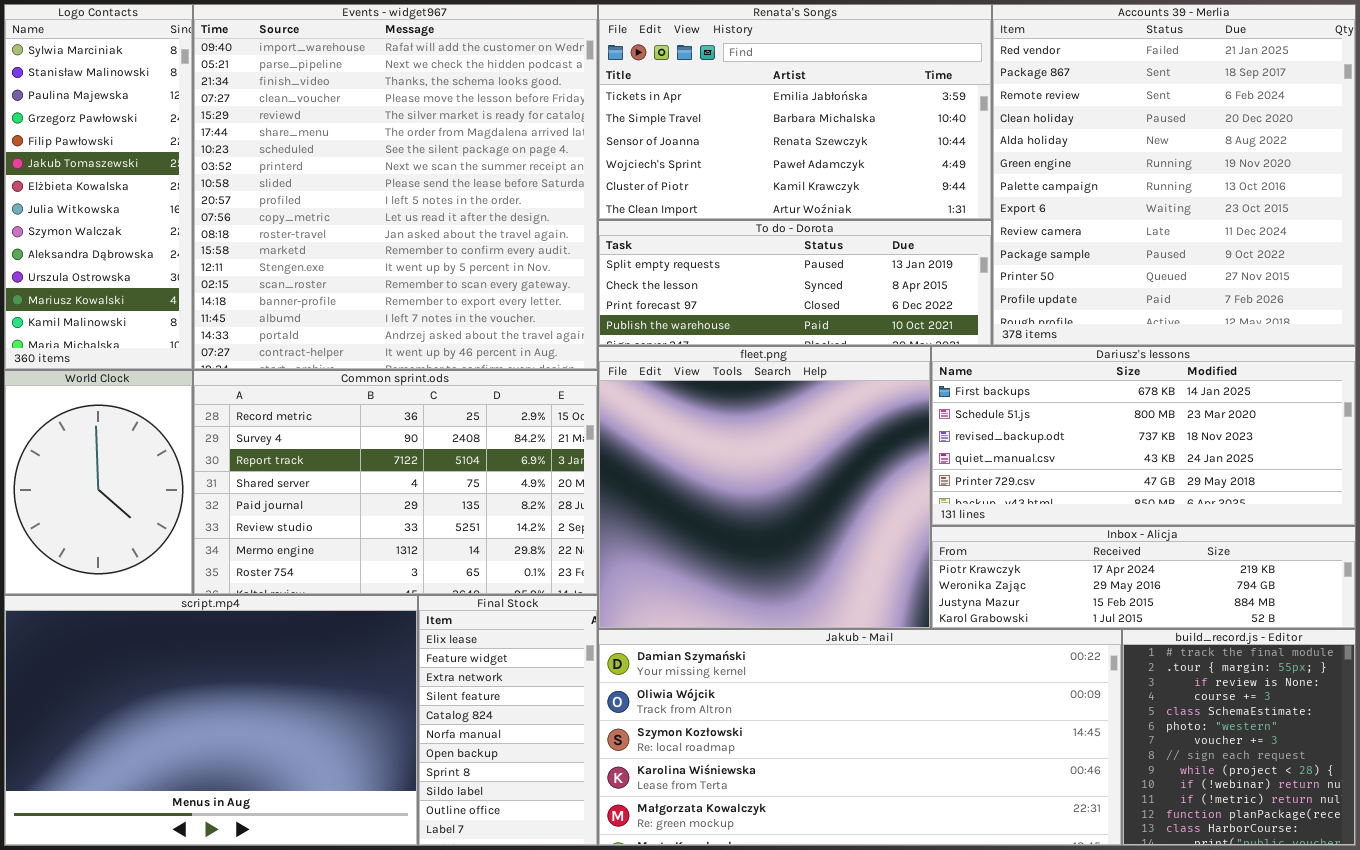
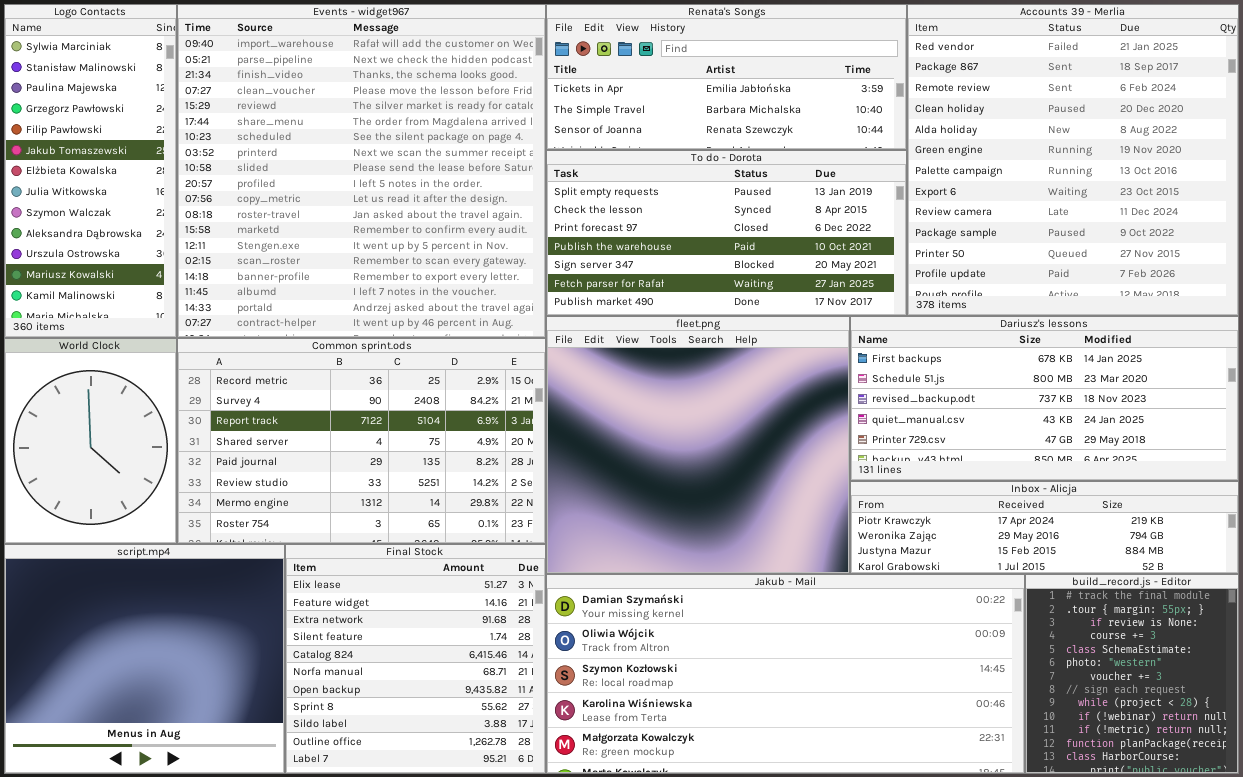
Renata's Songs: [598,4,992,220] -> [546,4,907,150], resized
To do - Dorota: [598,220,992,346] -> [546,150,907,316], resized
script.mp4: [4,595,418,846] -> [4,544,285,774], resized
Final Stock: [418,595,598,846] -> [285,544,546,774], resized

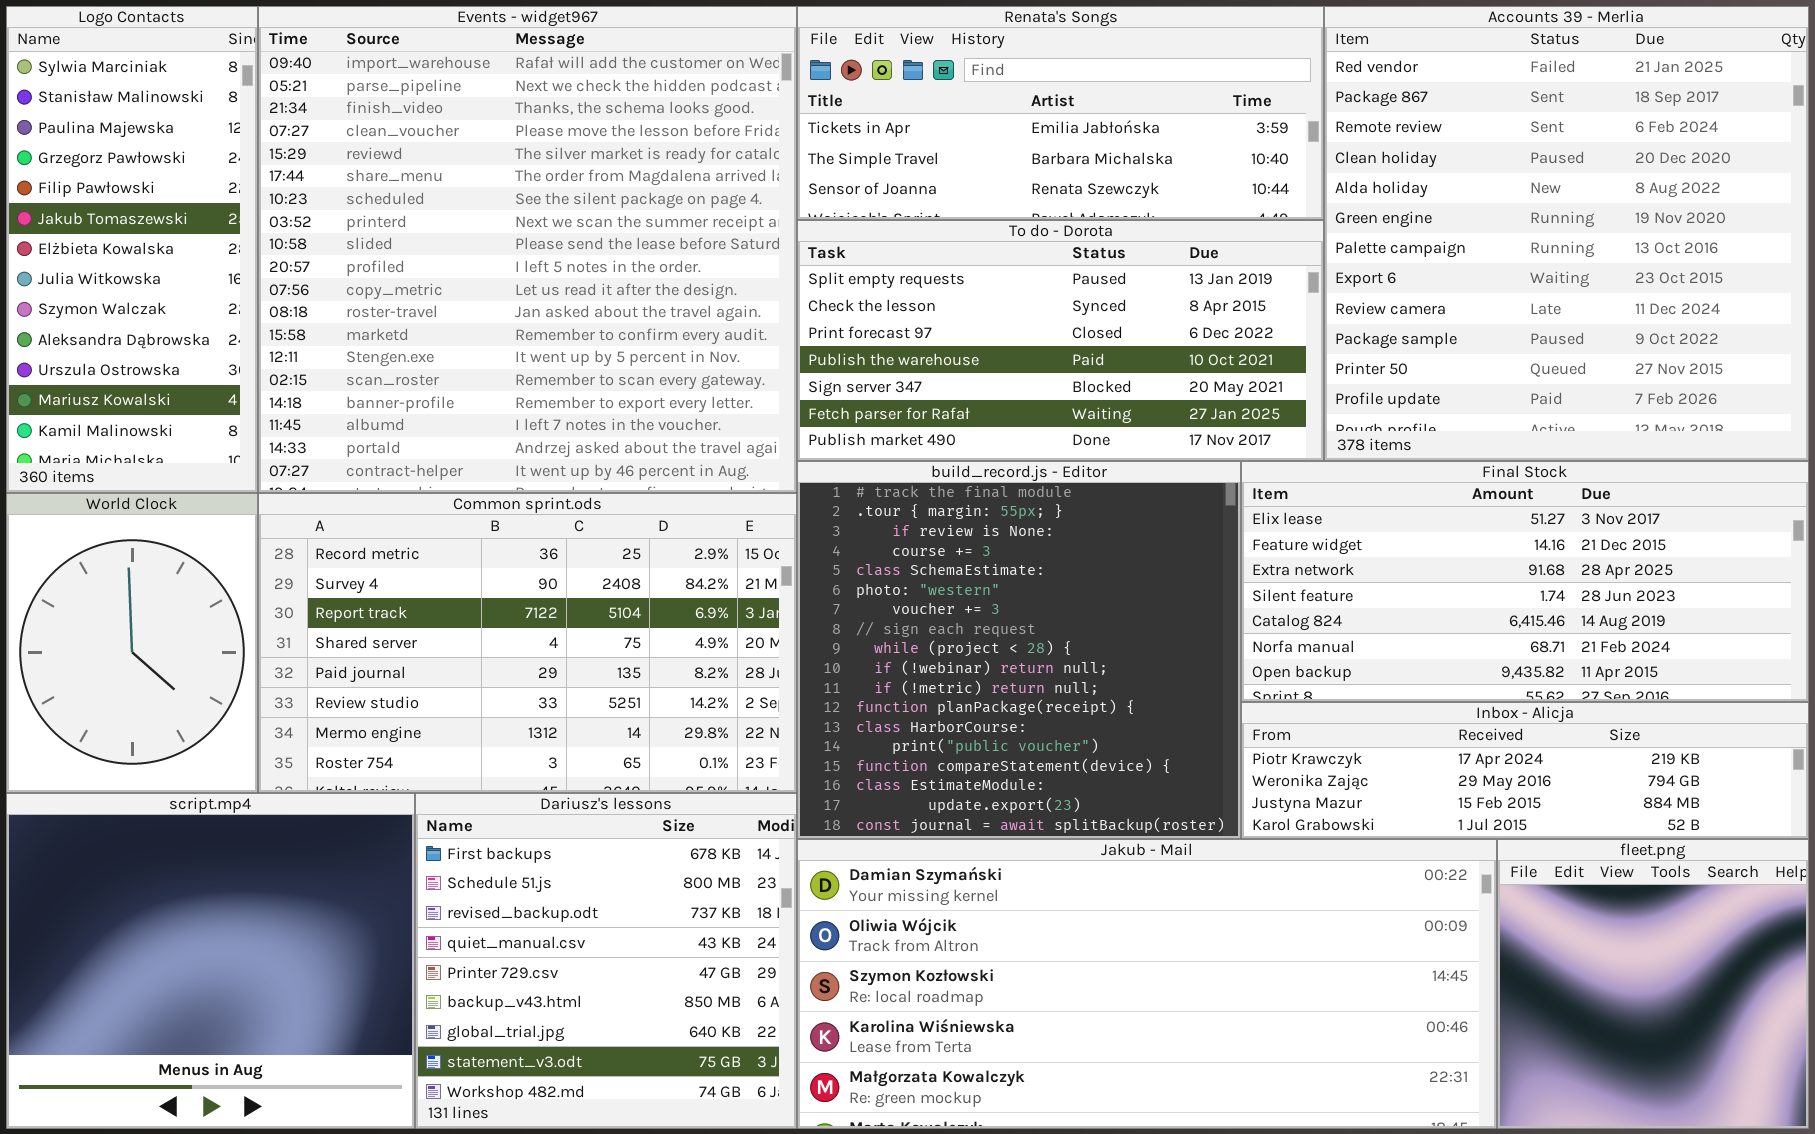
fleet.png: [546,316,850,574] -> [1497,839,1809,1129], moved, resized
Dariusz's lessons: [850,316,1239,481] -> [415,793,797,1129], moved, resized
Final Stock: [285,544,546,774] -> [1241,461,1809,702], moved, resized
build_record.js - Editor: [1025,574,1239,774] -> [797,461,1241,839], moved, resized

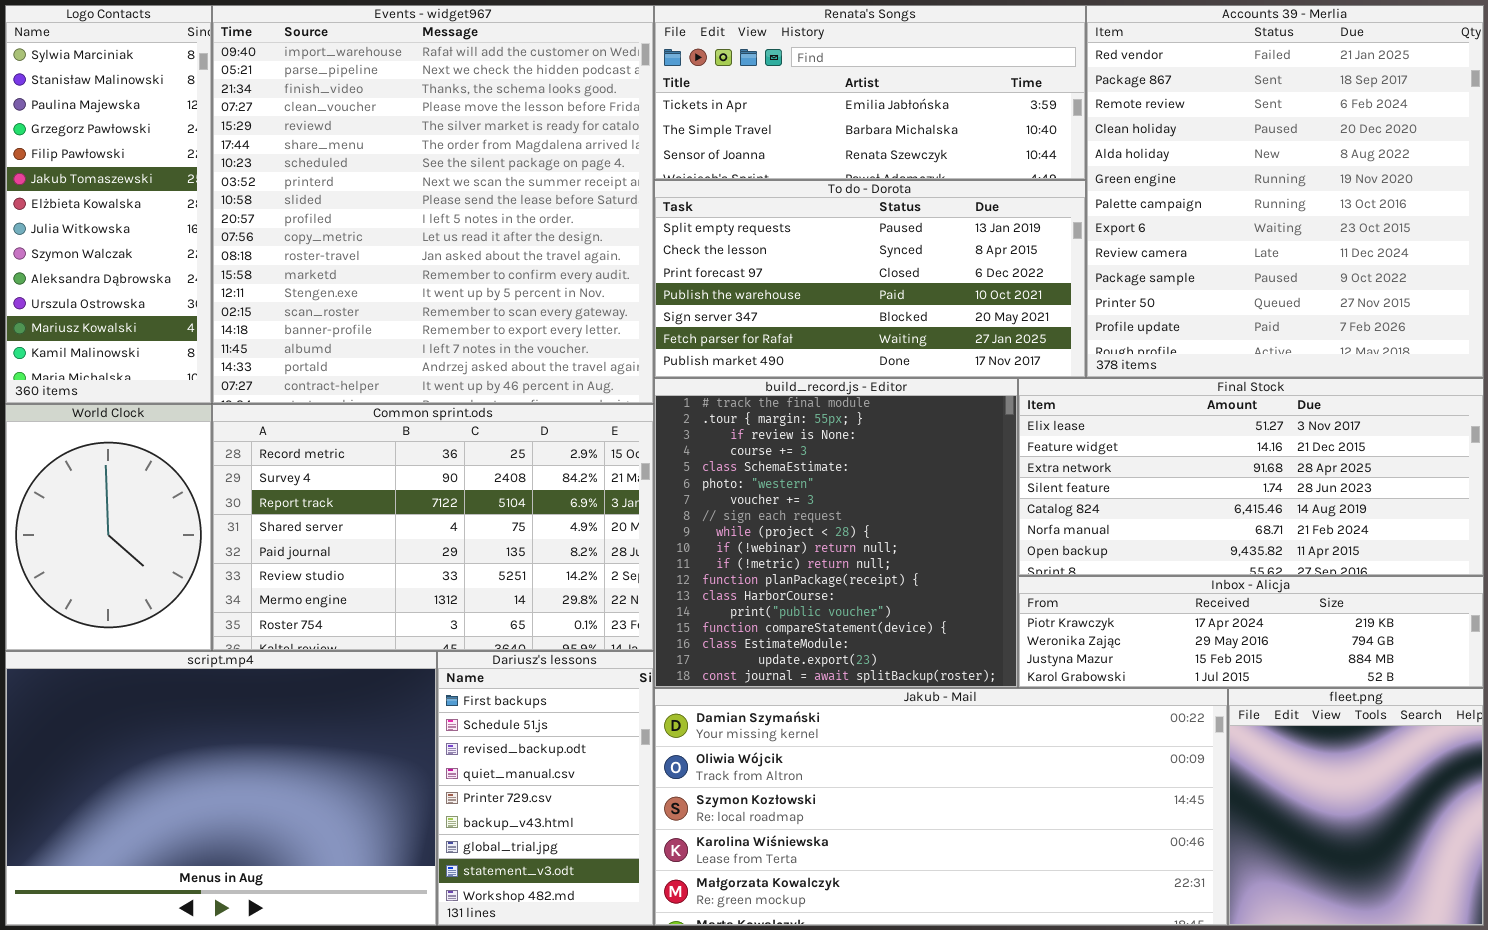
script.mp4: [6,793,415,1129] -> [5,651,437,926], resized
Dariusz's lessons: [415,793,797,1129] -> [437,651,654,926], resized

